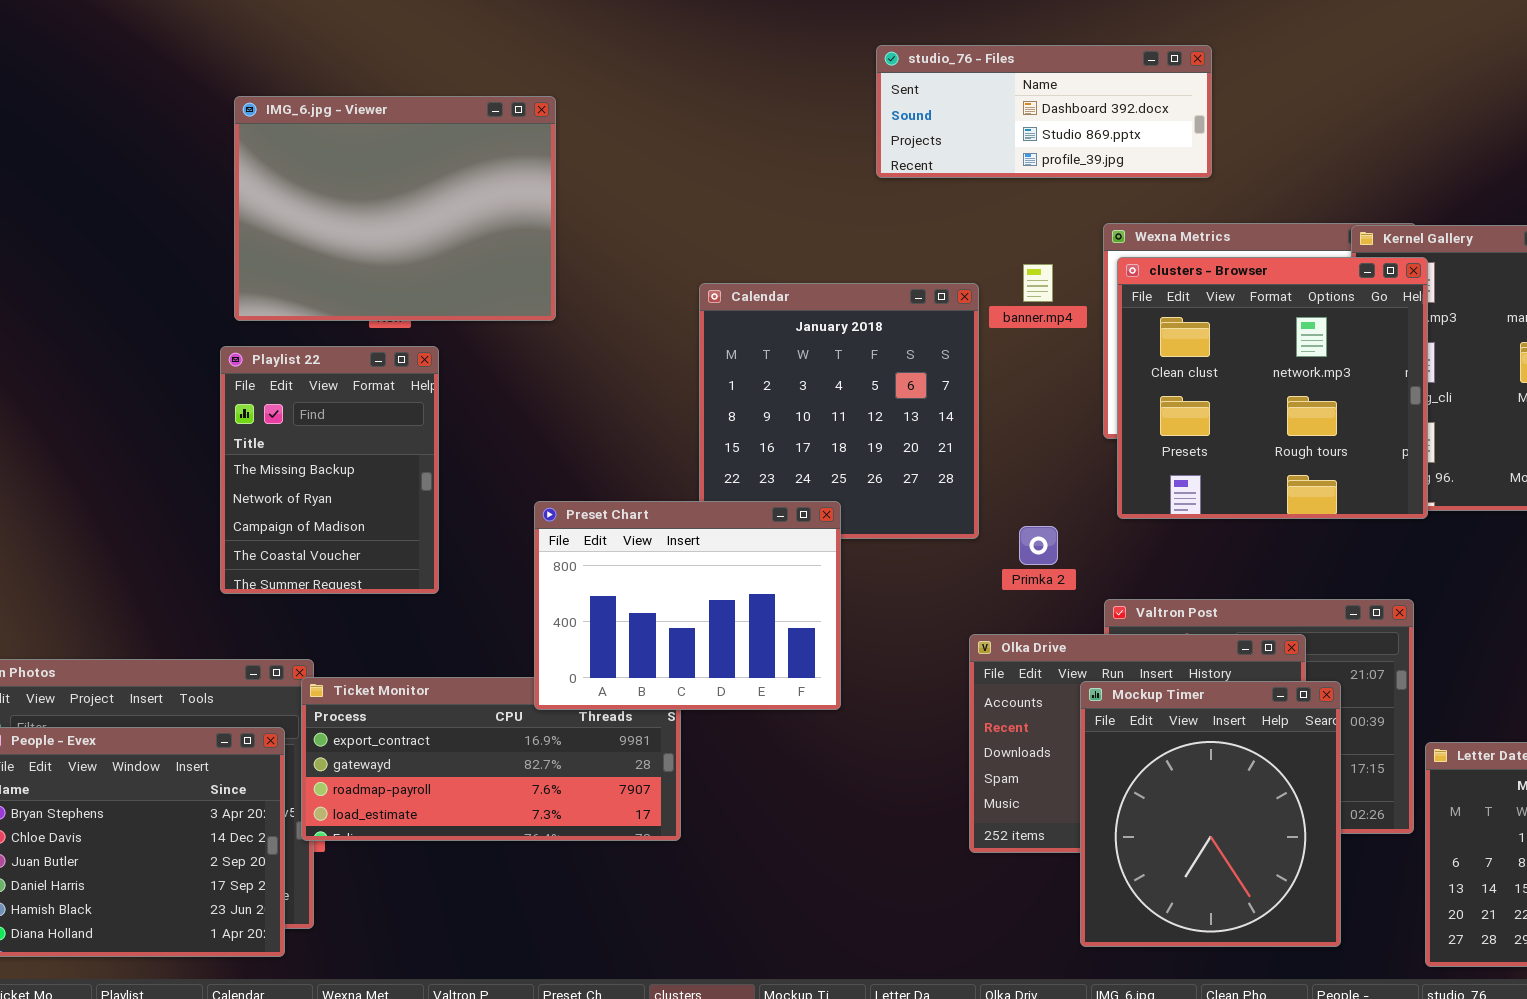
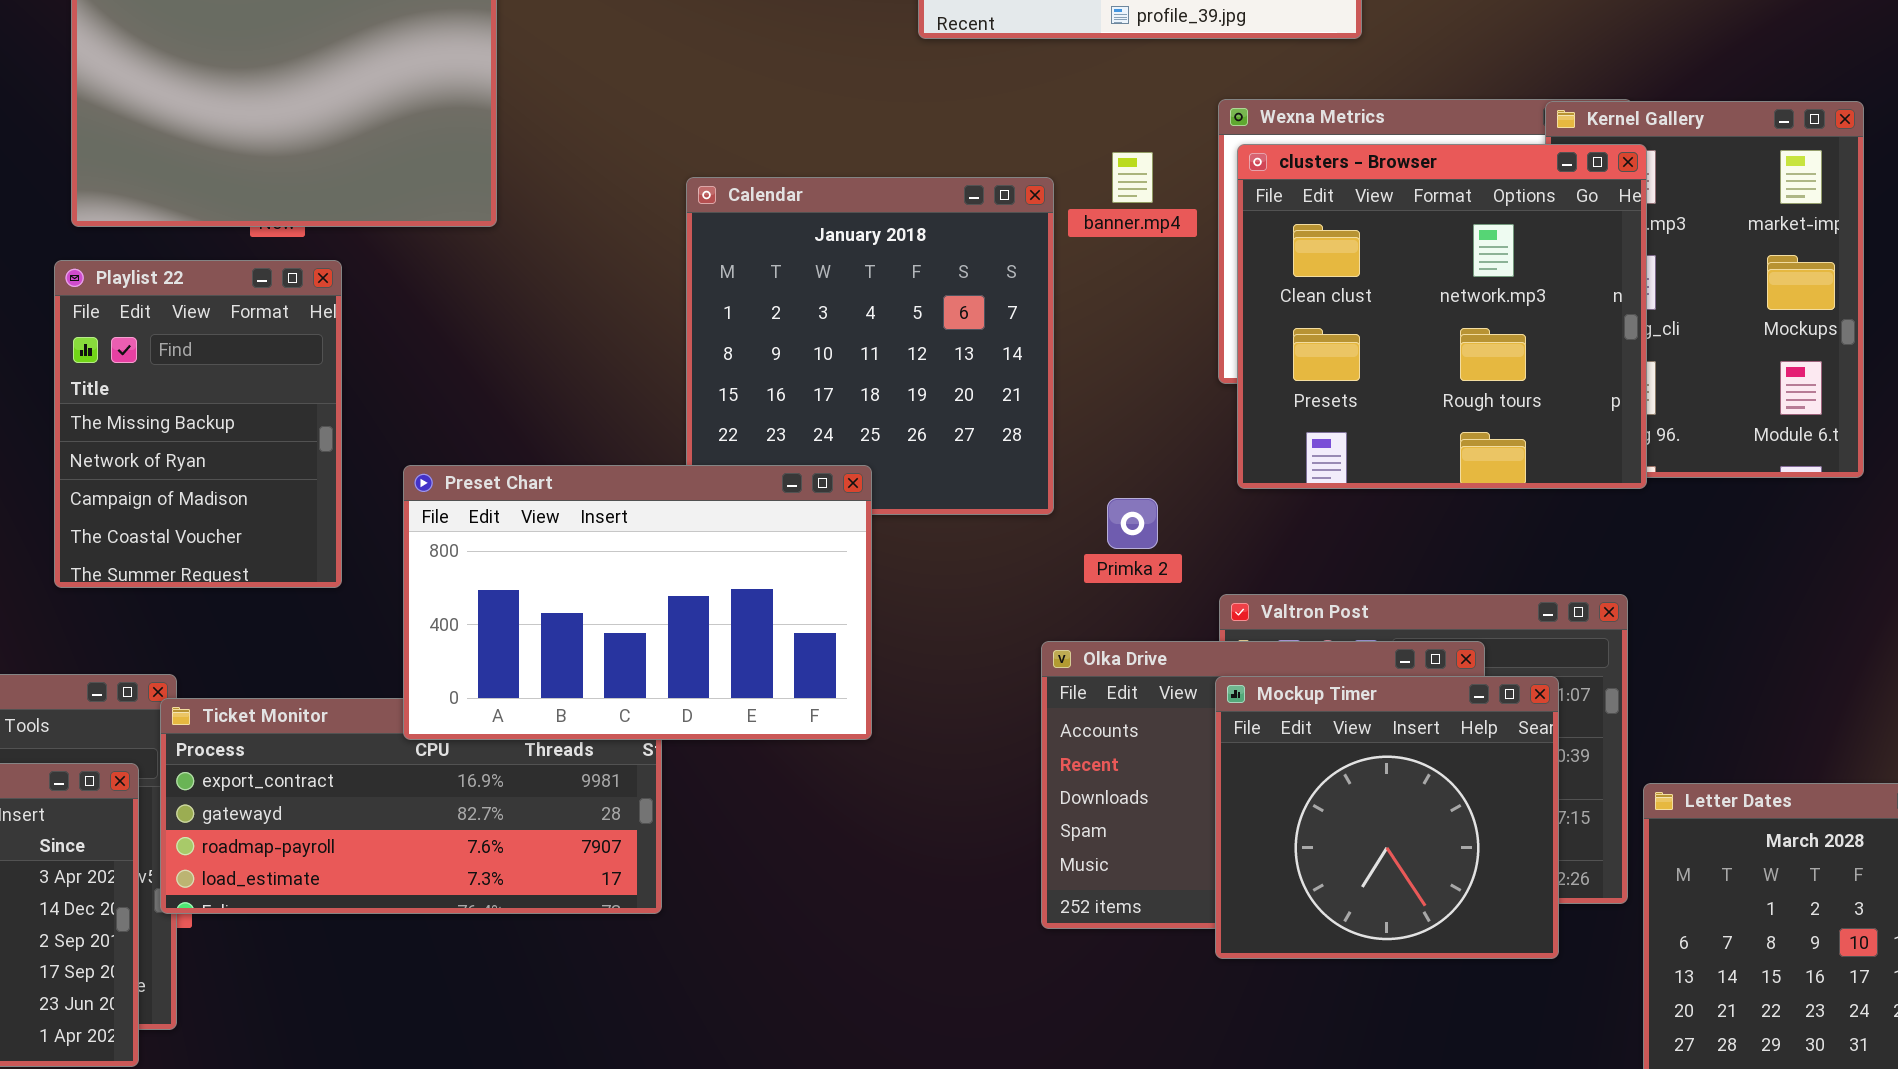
Preset Chart: [534,501,841,710] -> [403,465,872,740], resized
Mockup Timer: [1080,681,1341,947] -> [1215,676,1559,959], moved, resized

